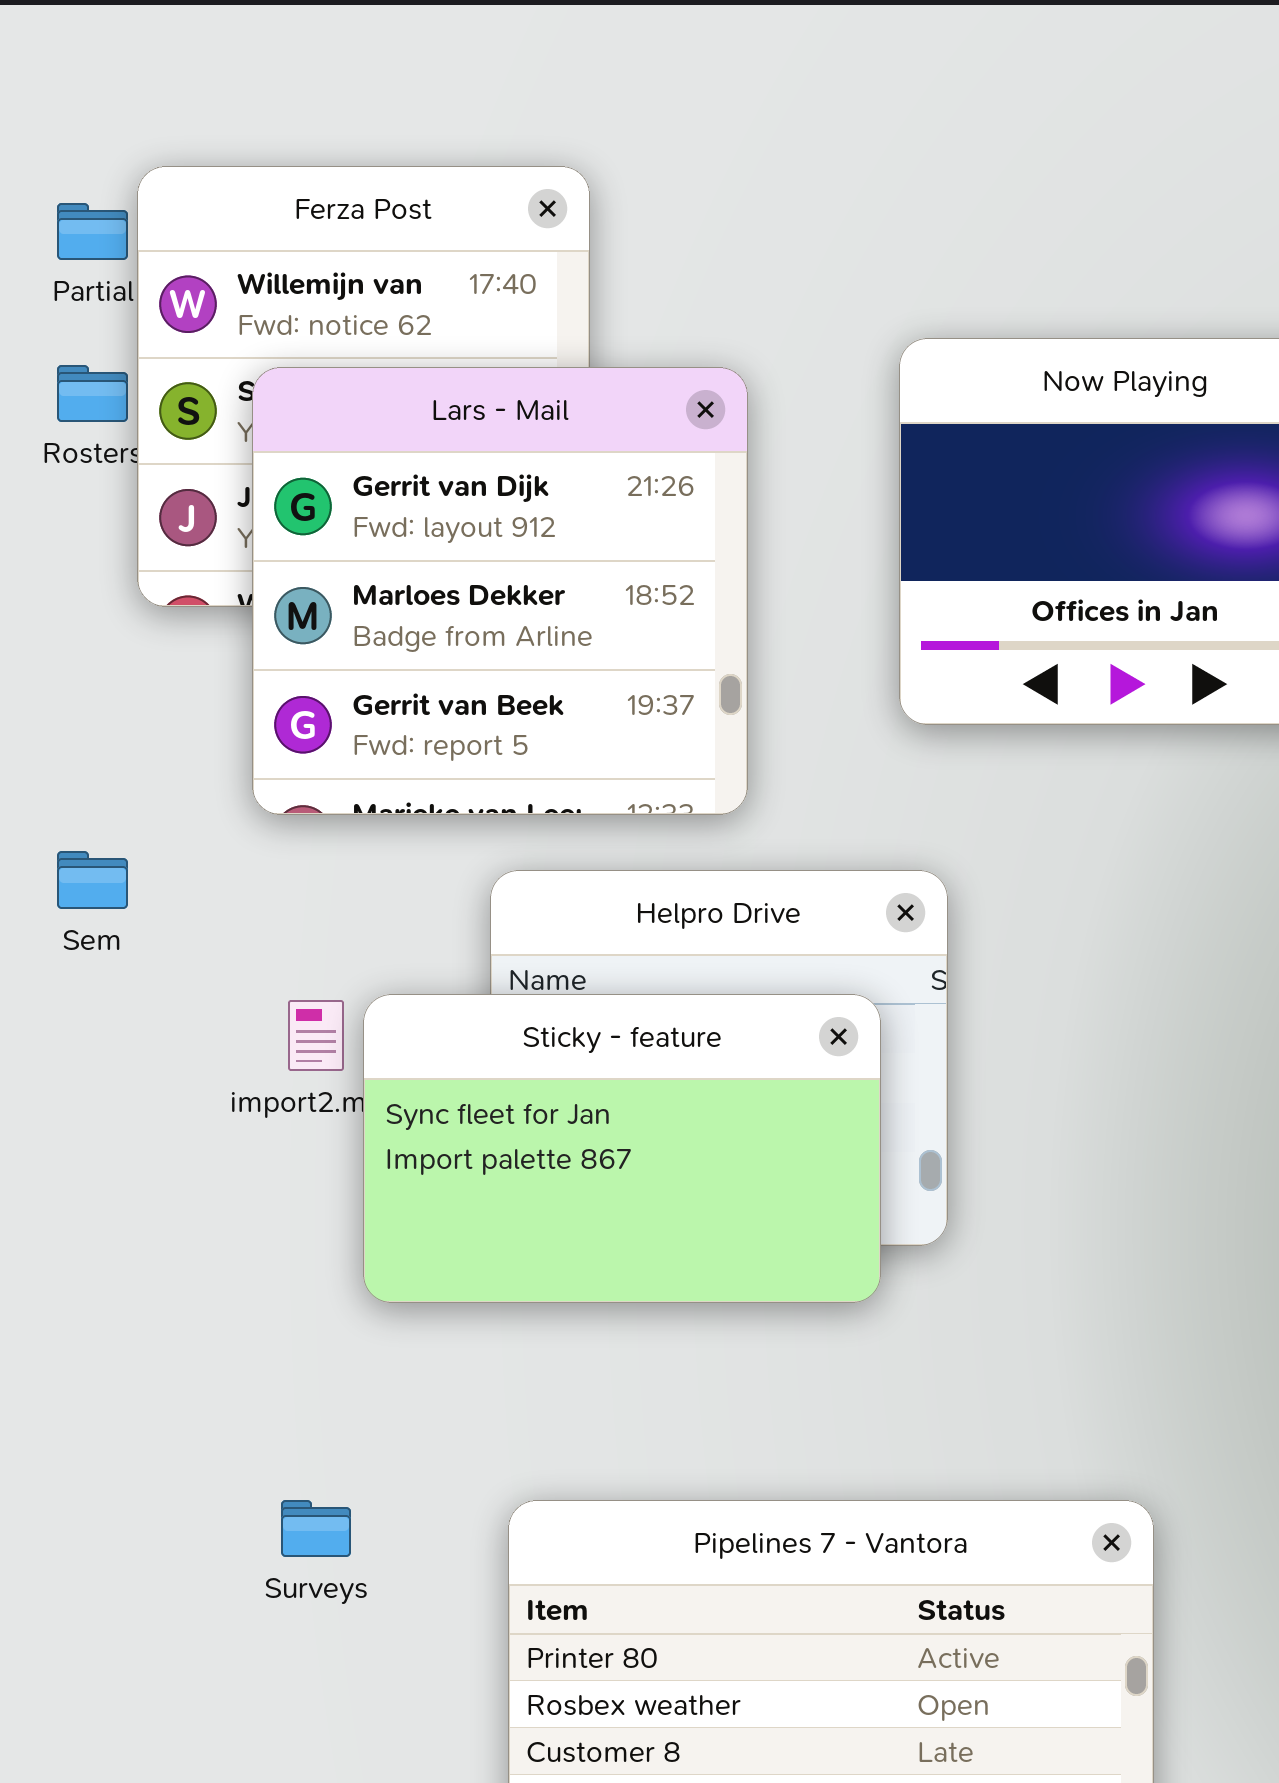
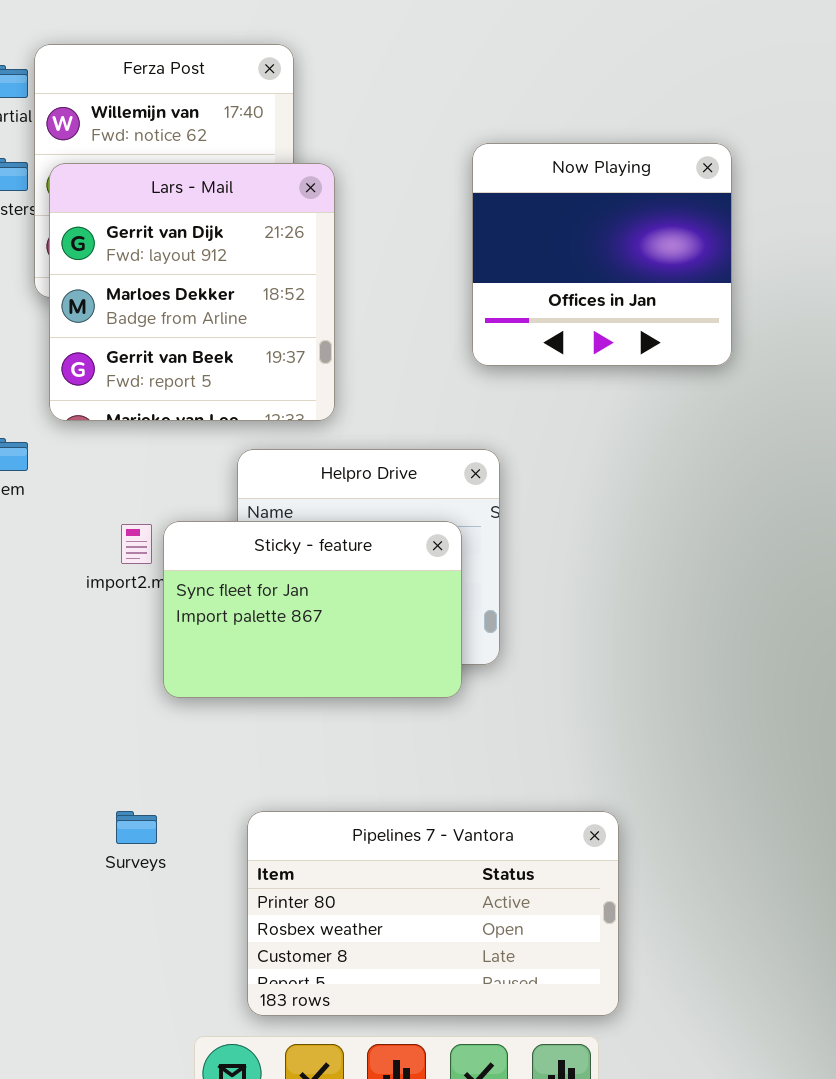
Lars - Mail: [252,367,748,815] -> [49,163,335,421], moved

